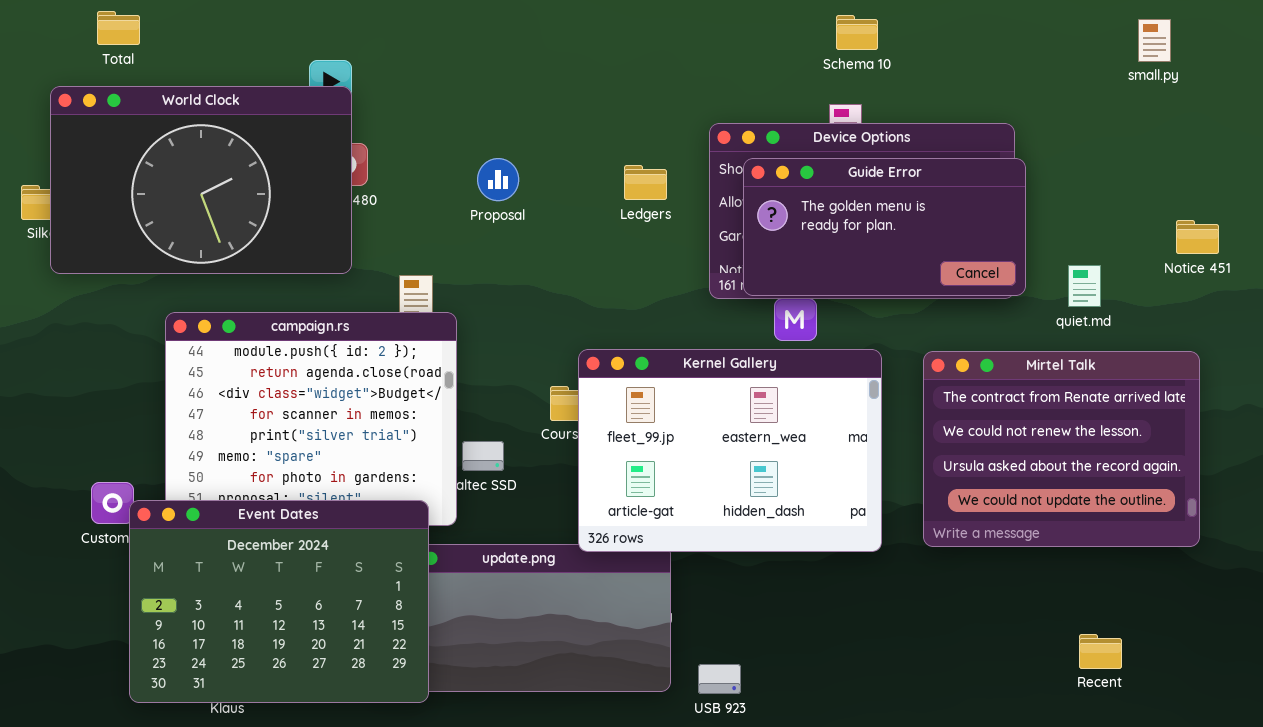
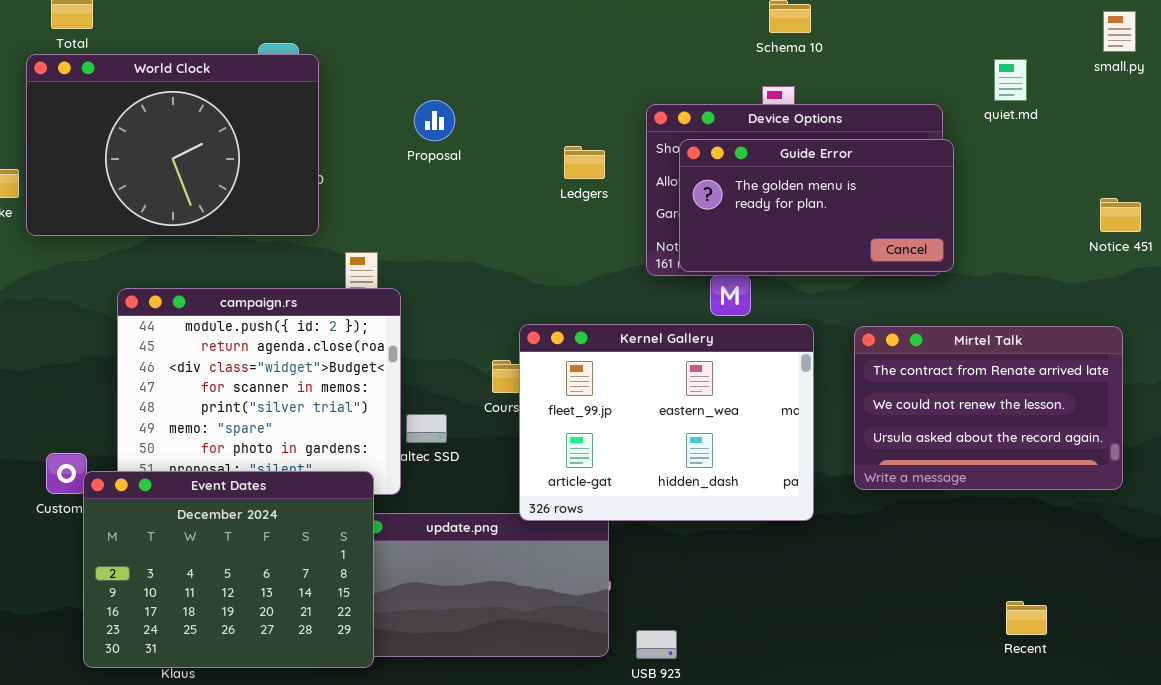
small.py: [1138,19,1171,62] -> [1103,11,1136,52], moved
World Clock: [50,86,352,274] -> [26,54,319,236], moved
Proposal: [477,158,519,201] -> [414,100,455,141], moved
quiet.md: [1068,265,1101,307] -> [994,59,1027,101], moved
Mirtel Talk: [923,351,1200,547] -> [854,326,1123,490], resized

